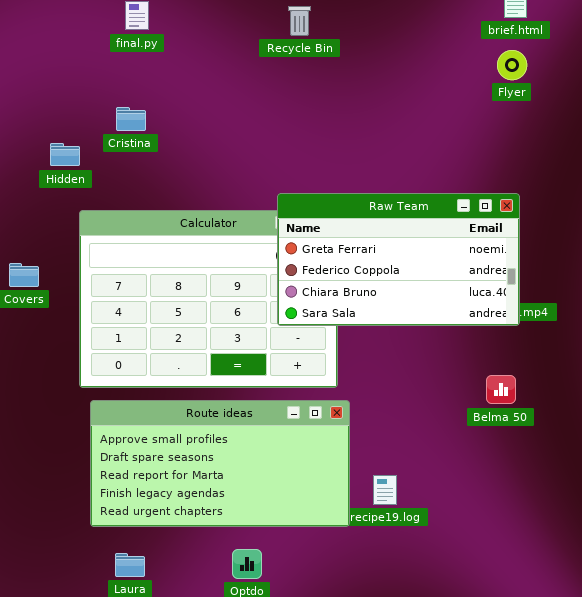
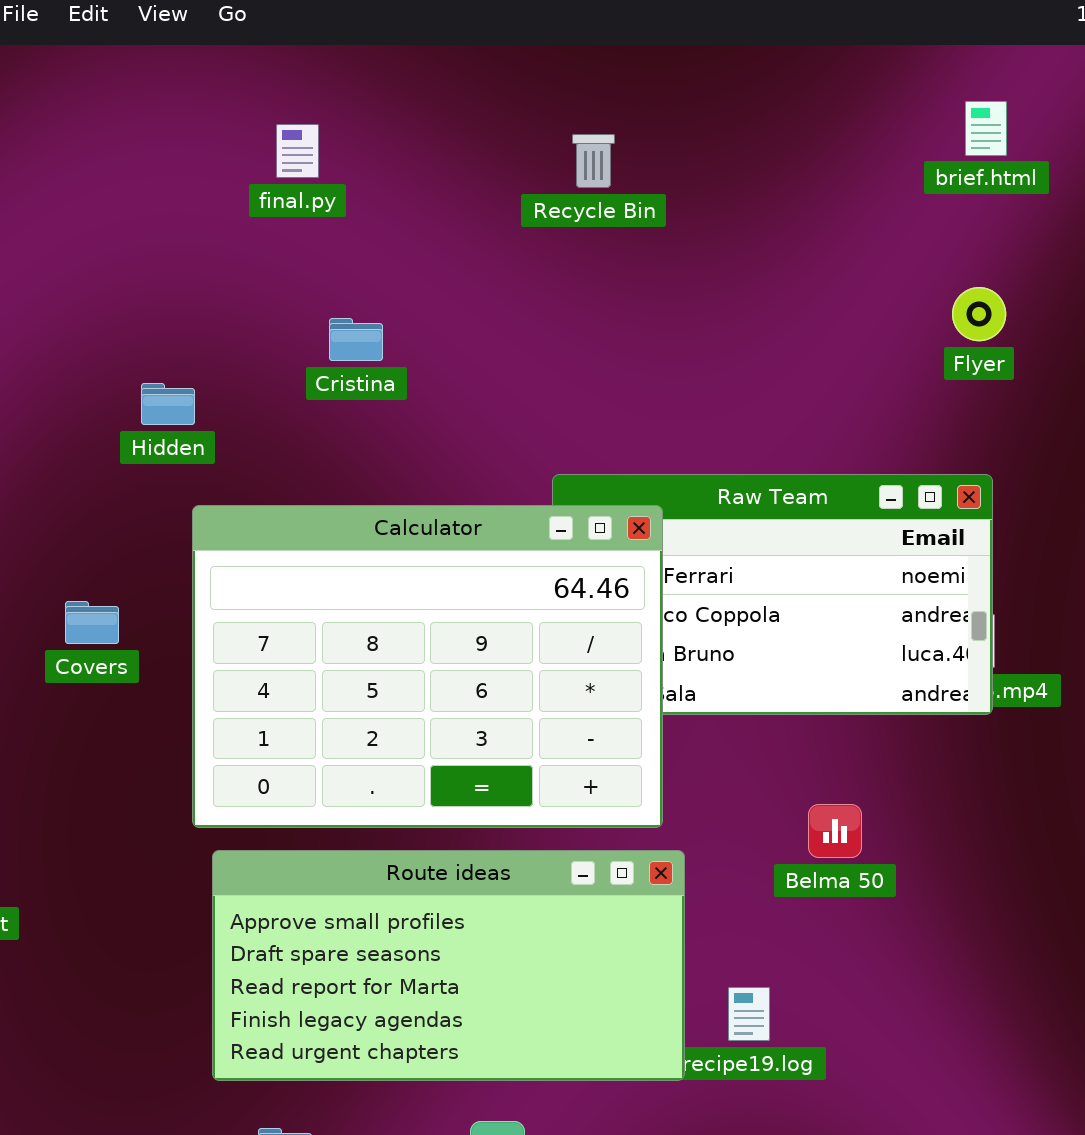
Flyer: [497,50,527,80] -> [952,287,1006,341], moved
Cristina: [116,107,146,131] -> [329,318,383,361], moved
Calculator: [79,210,338,388] -> [192,505,663,828], raised
Belma 50: [486,375,516,404] -> [808,804,862,858], moved

